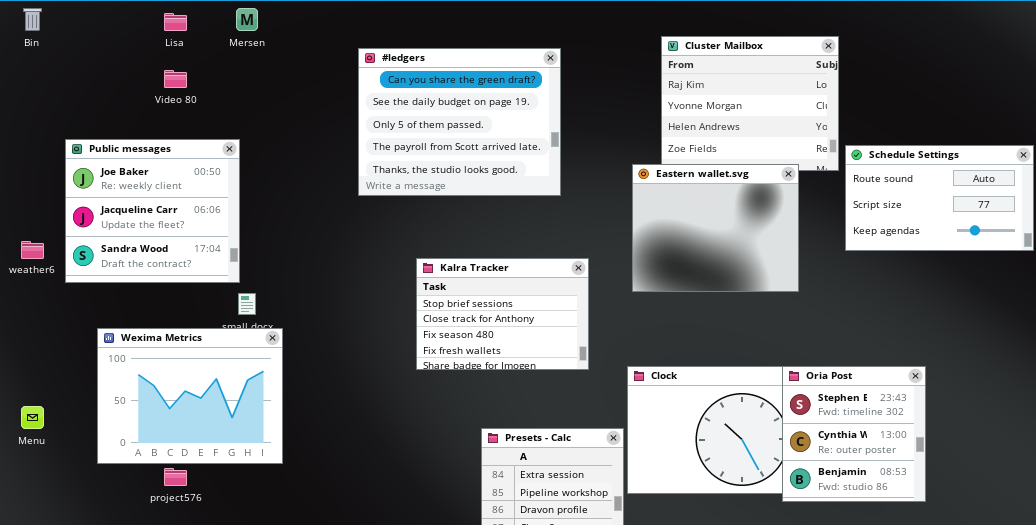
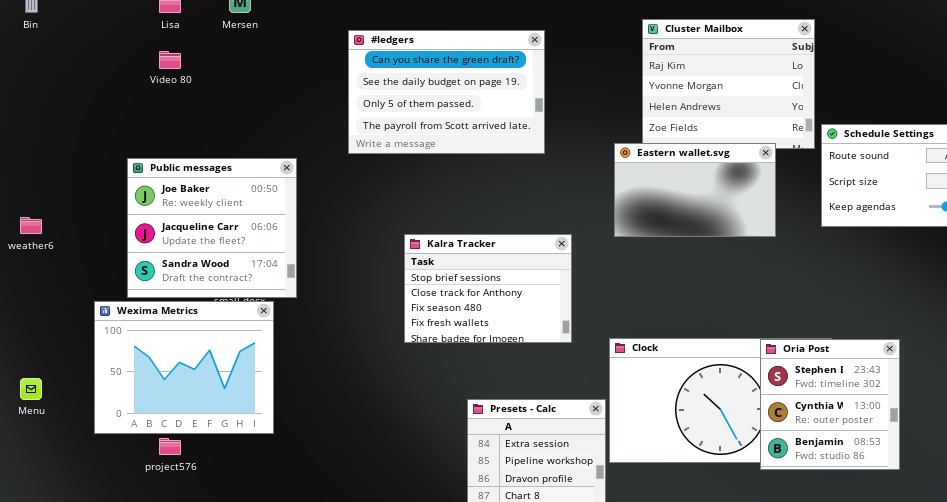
#ledgers: [358,48,561,196] -> [348,30,545,154], resized
Public messages: [65,139,240,283] -> [127,158,297,298], moved
Eastern wallet.svg: [632,164,799,292] -> [614,143,776,237], resized

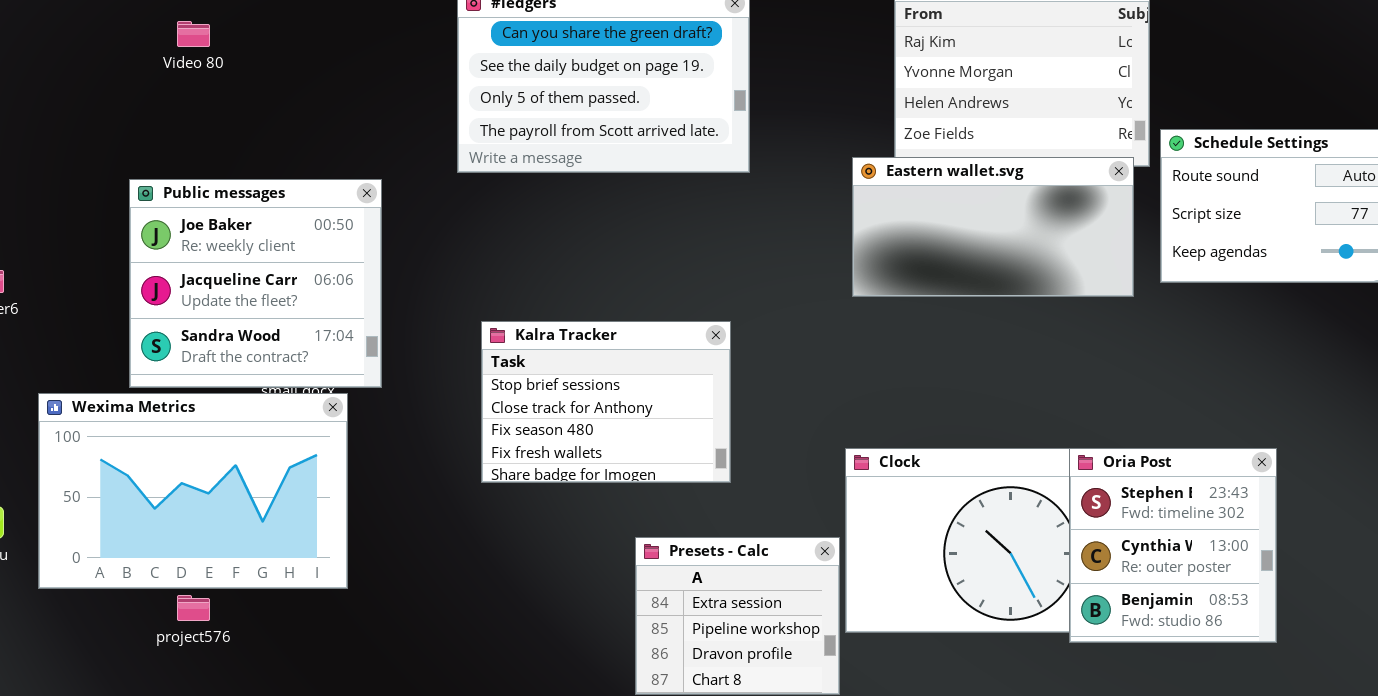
Eastern wallet.svg: [614,143,776,237] -> [852,157,1134,297], resized
Kalra Tracker: [404,234,572,343] -> [481,321,731,483], moved
Wexima Metrics: [94,301,274,434] -> [38,393,348,589], resized

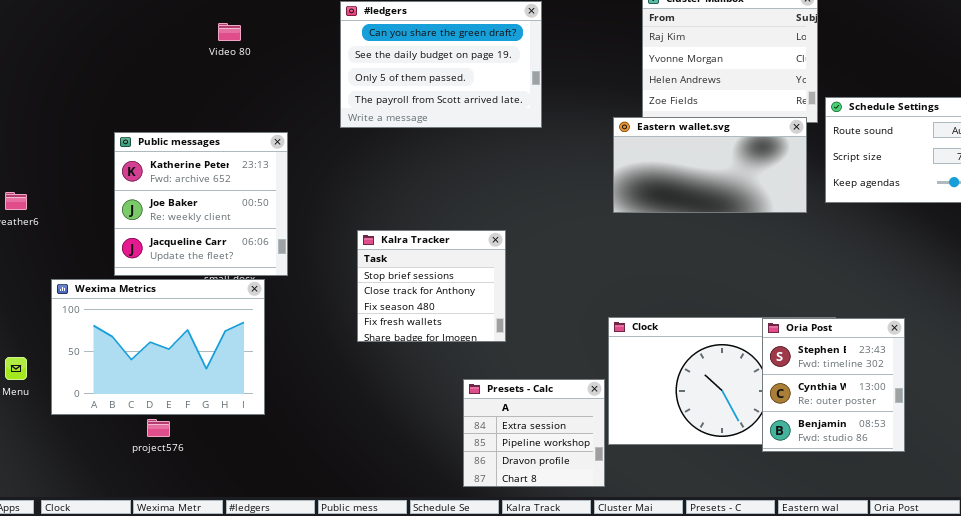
Video 80: [177,21,210,47] -> [218,23,241,41], moved
Public messages: [129,179,382,388] -> [114,132,288,276], scrolled up 1 row
Kalra Tracker: [481,321,731,483] -> [357,230,506,342], resized

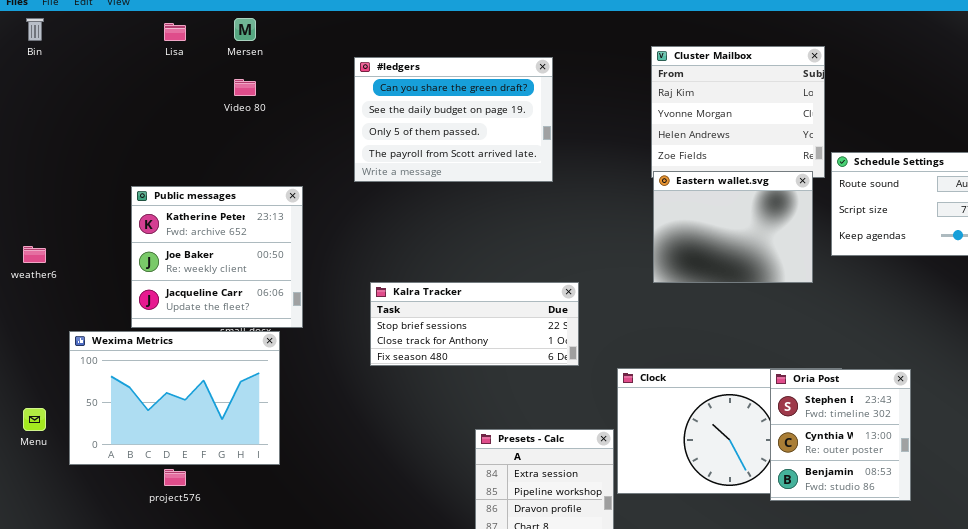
Eastern wallet.svg: [613,117,807,213] -> [653,171,813,283], resized
Kalra Tracker: [357,230,506,342] -> [370,282,579,366], resized

